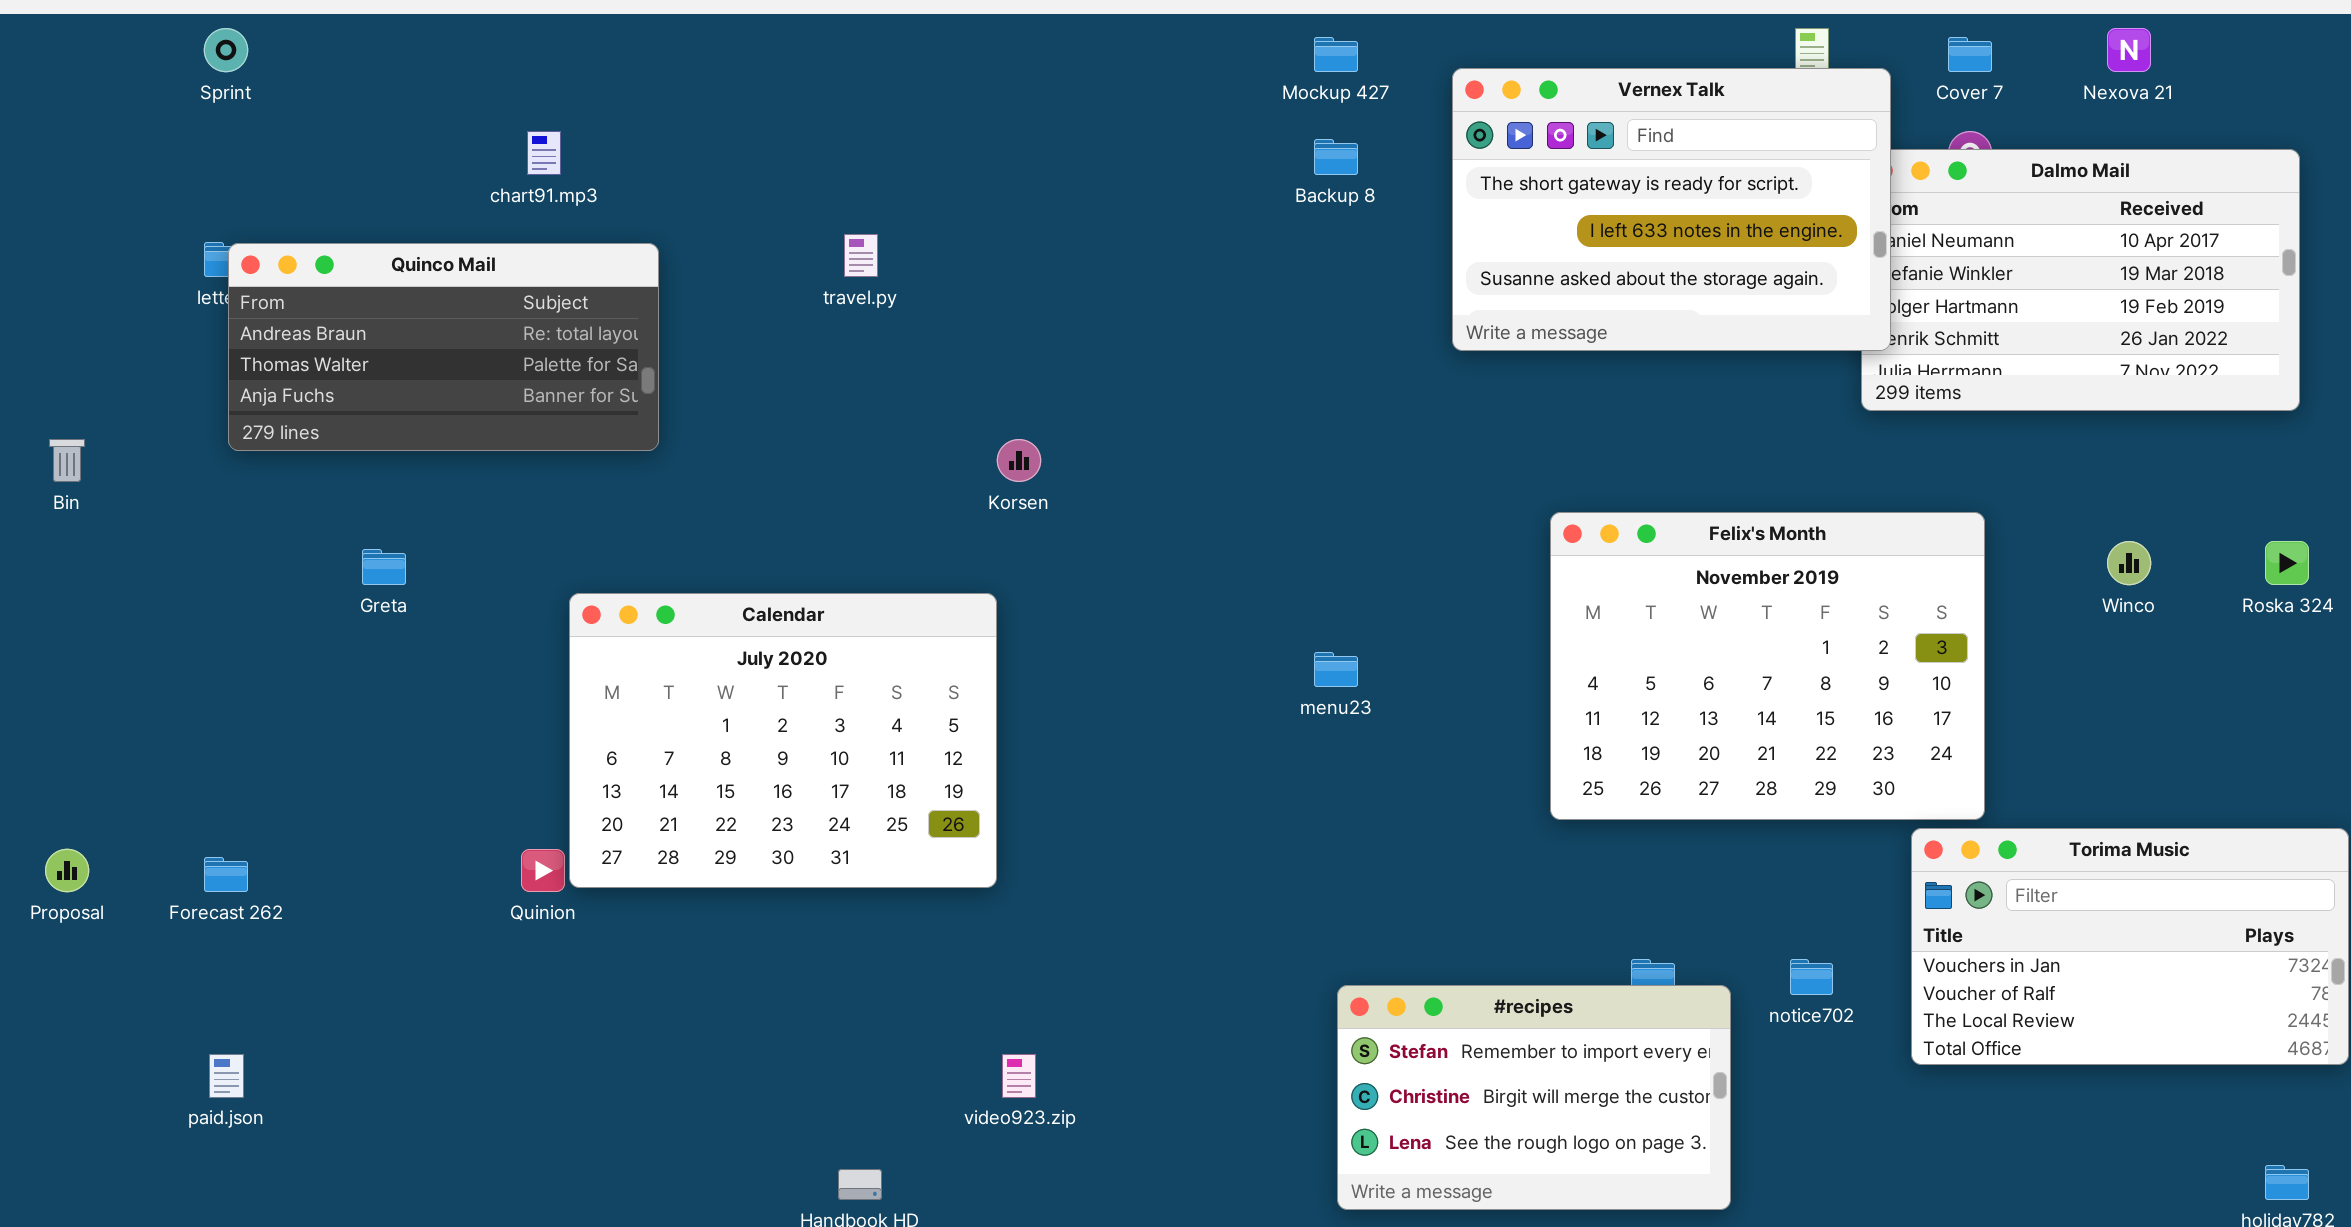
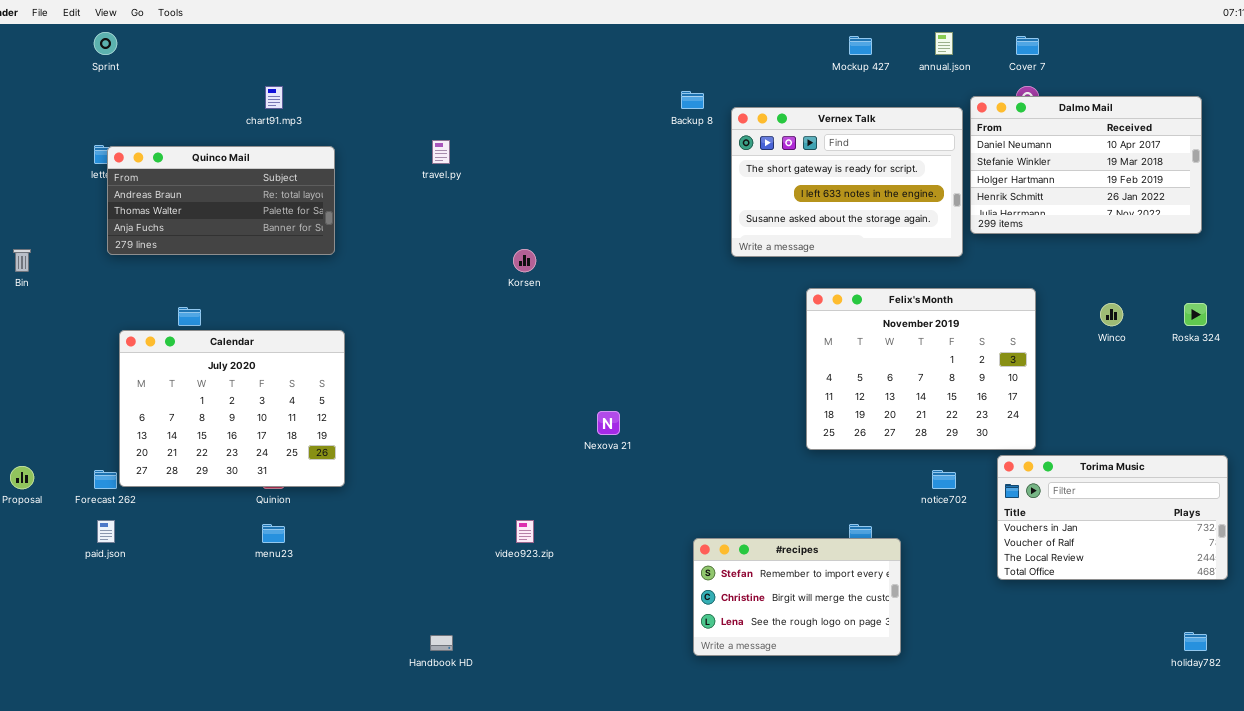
Nexova 21: [2107,28,2151,72] -> [597,411,620,435], moved
Mockup 427: [1314,37,1358,72] -> [849,36,872,55], moved
Vernex Talk: [1452,68,1891,351] -> [731,107,963,257], moved
Calendar: [569,593,997,888] -> [119,330,345,487], moved
menu23: [1314,652,1358,687] -> [262,524,285,543], moved
notice702: [1790,959,1833,995] -> [932,470,956,489], moved
paid.json: [209,1054,244,1098] -> [97,520,115,543], moved
video923.zip: [1002,1054,1036,1098] -> [516,520,534,543], moved

